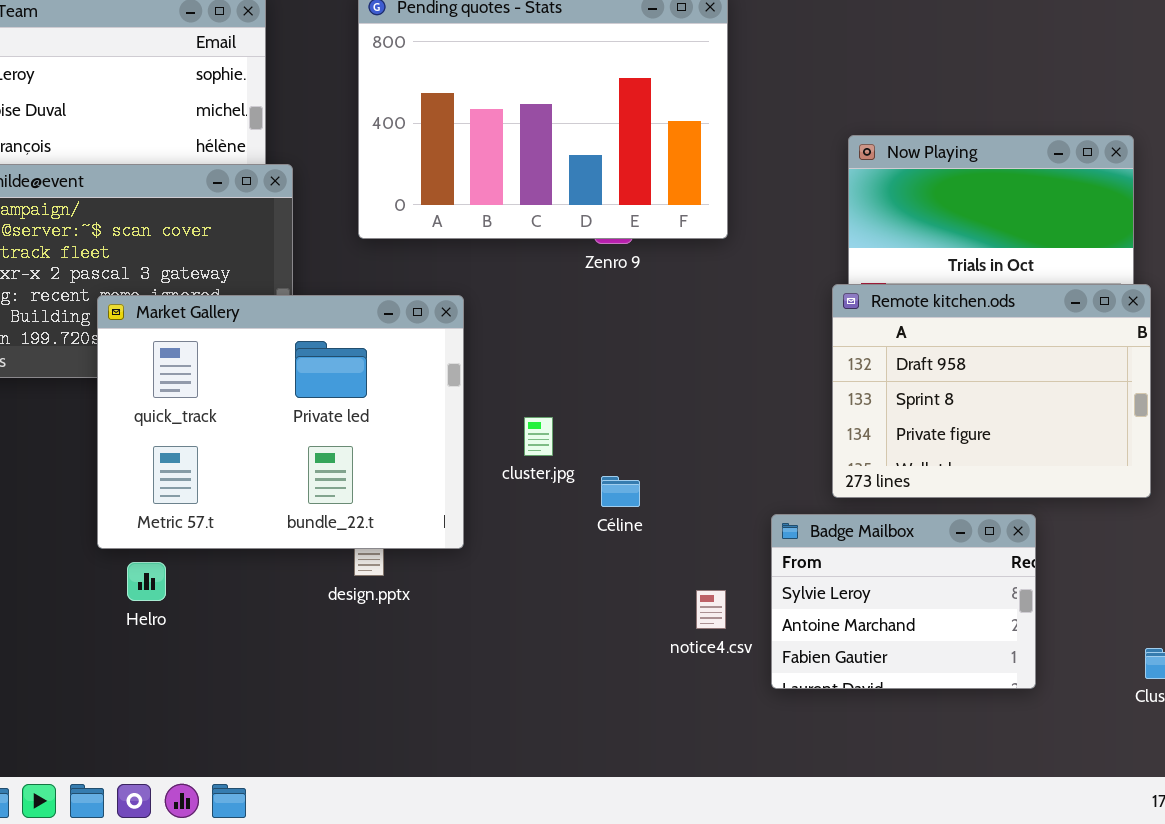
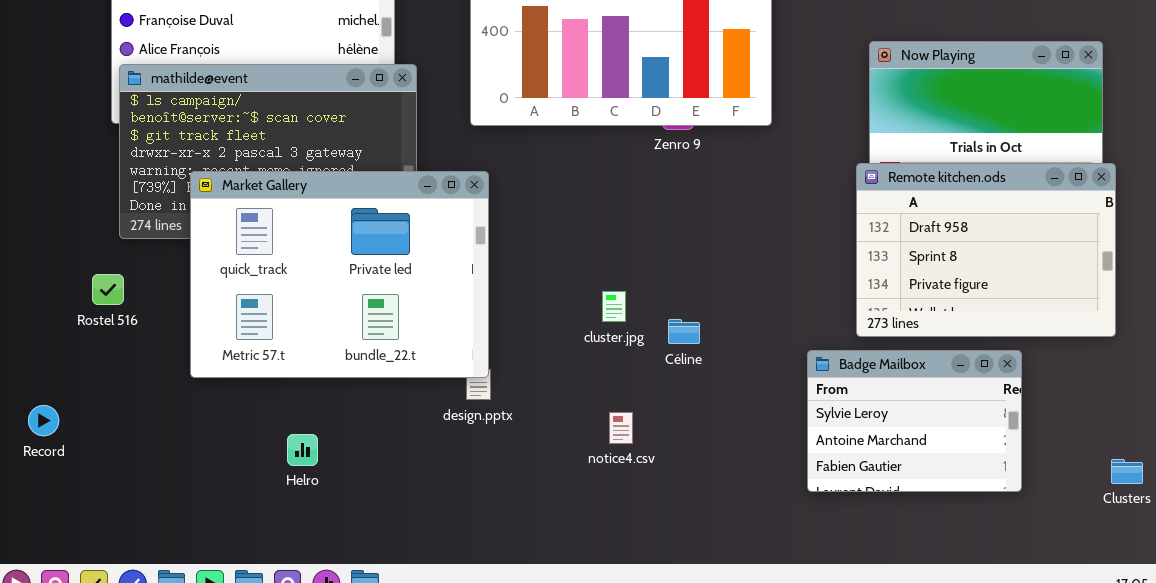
Market Gallery: [97,295,464,549] -> [190,171,489,378], moved
cluster.jpg: [524,417,553,456] -> [602,291,626,322], moved
Helro: [127,562,166,601] -> [287,434,318,466], moved
notice4.csv: [696,590,726,629] -> [609,412,633,444], moved

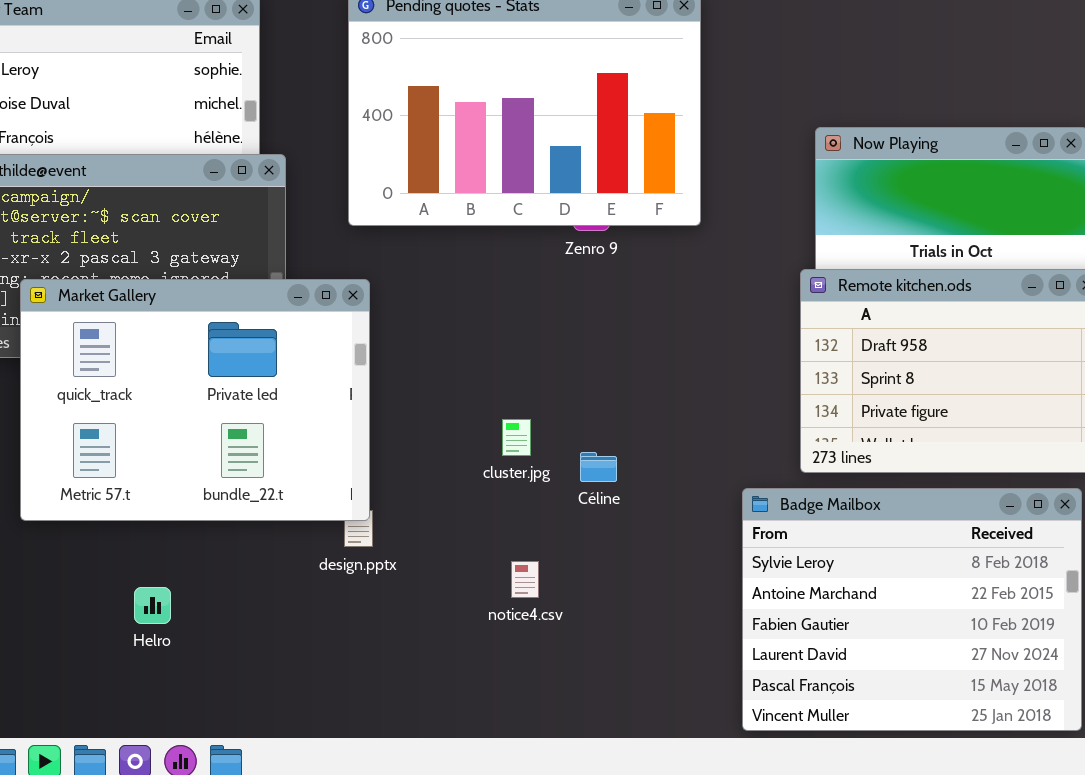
Badge Mailbox: [807,350,1022,492] -> [742,488,1082,731], resized

